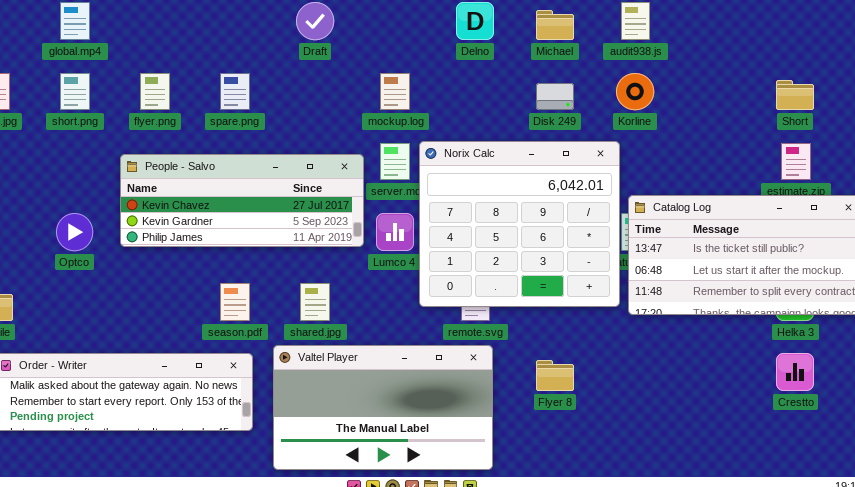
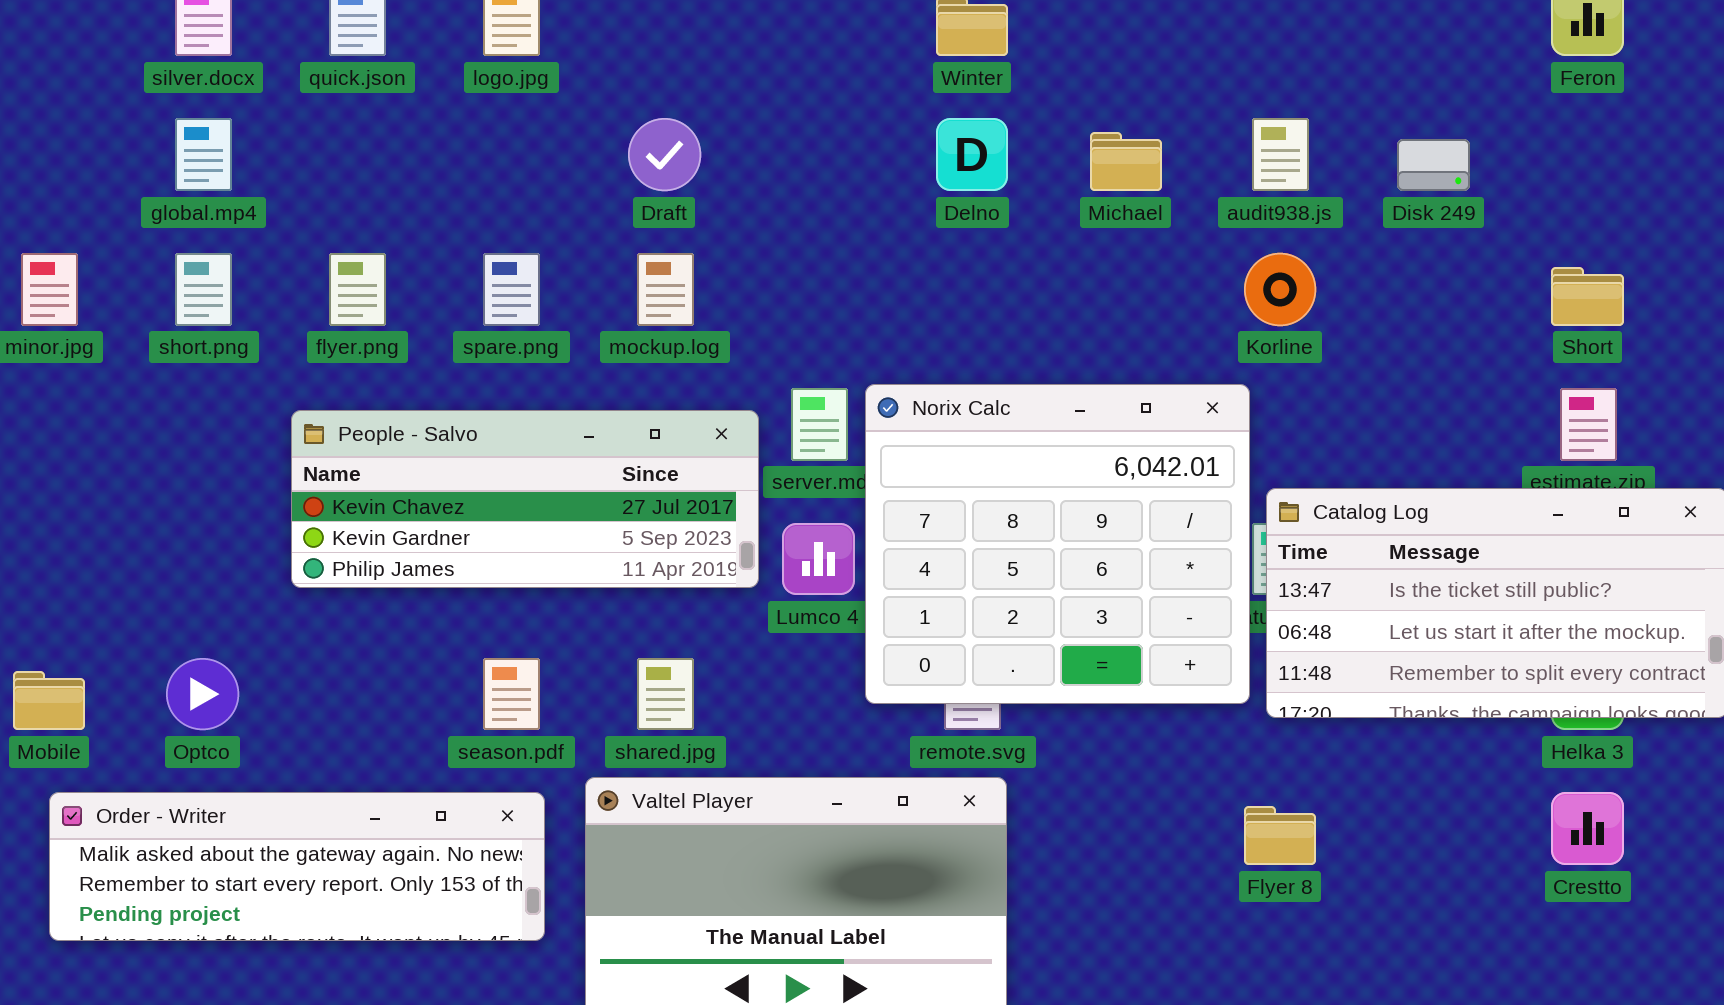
mockup.log: [380,73,410,110] -> [637,253,694,326], moved
Disk 249: [536,83,574,110] -> [1397,139,1470,191], moved
Optco: [56,213,93,251] -> [166,658,239,730], moved
Flyer 8: [536,360,574,391] -> [1244,806,1316,865], moved

